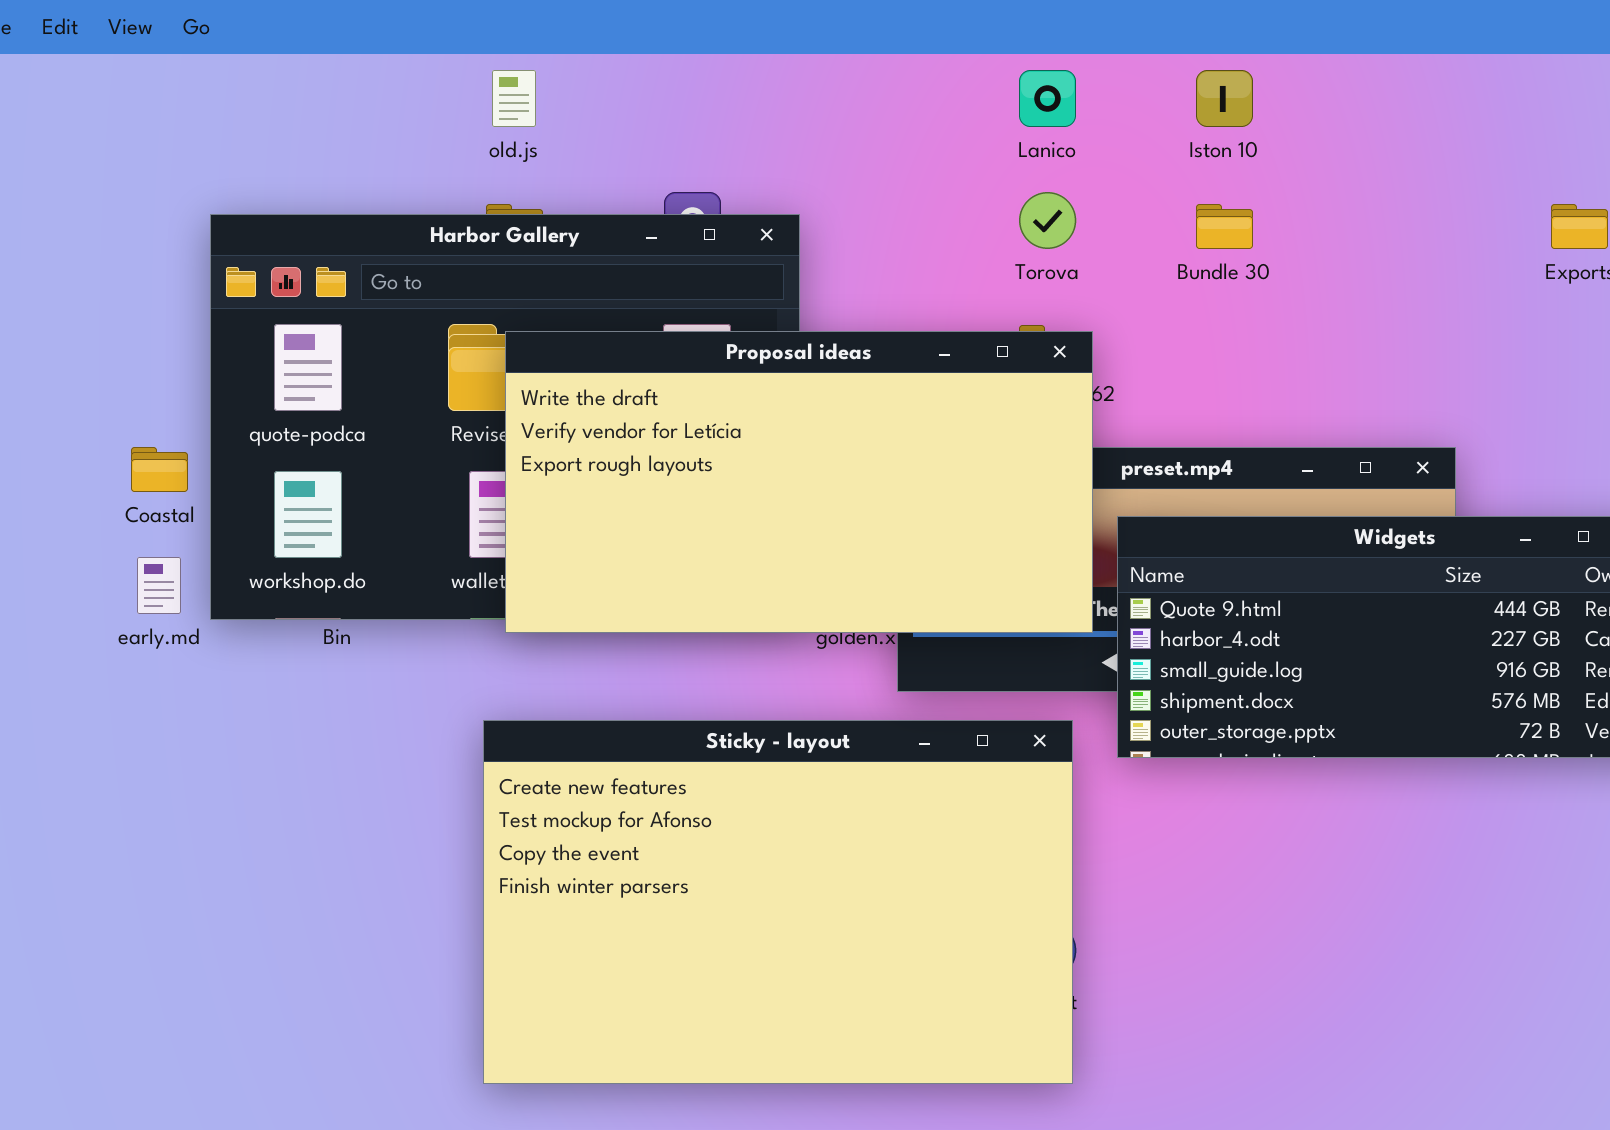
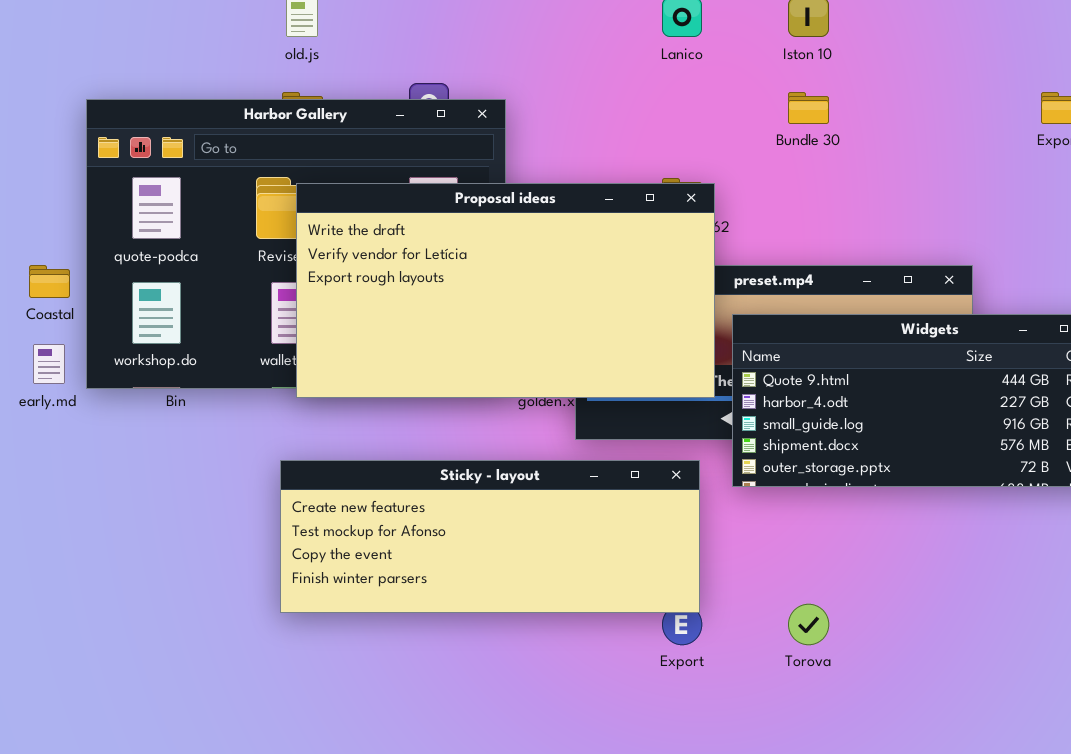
Torova: [1019,192,1076,249] -> [788,604,829,645], moved
Sticky - layout: [483,720,1073,1084] -> [280,460,700,613], resized

